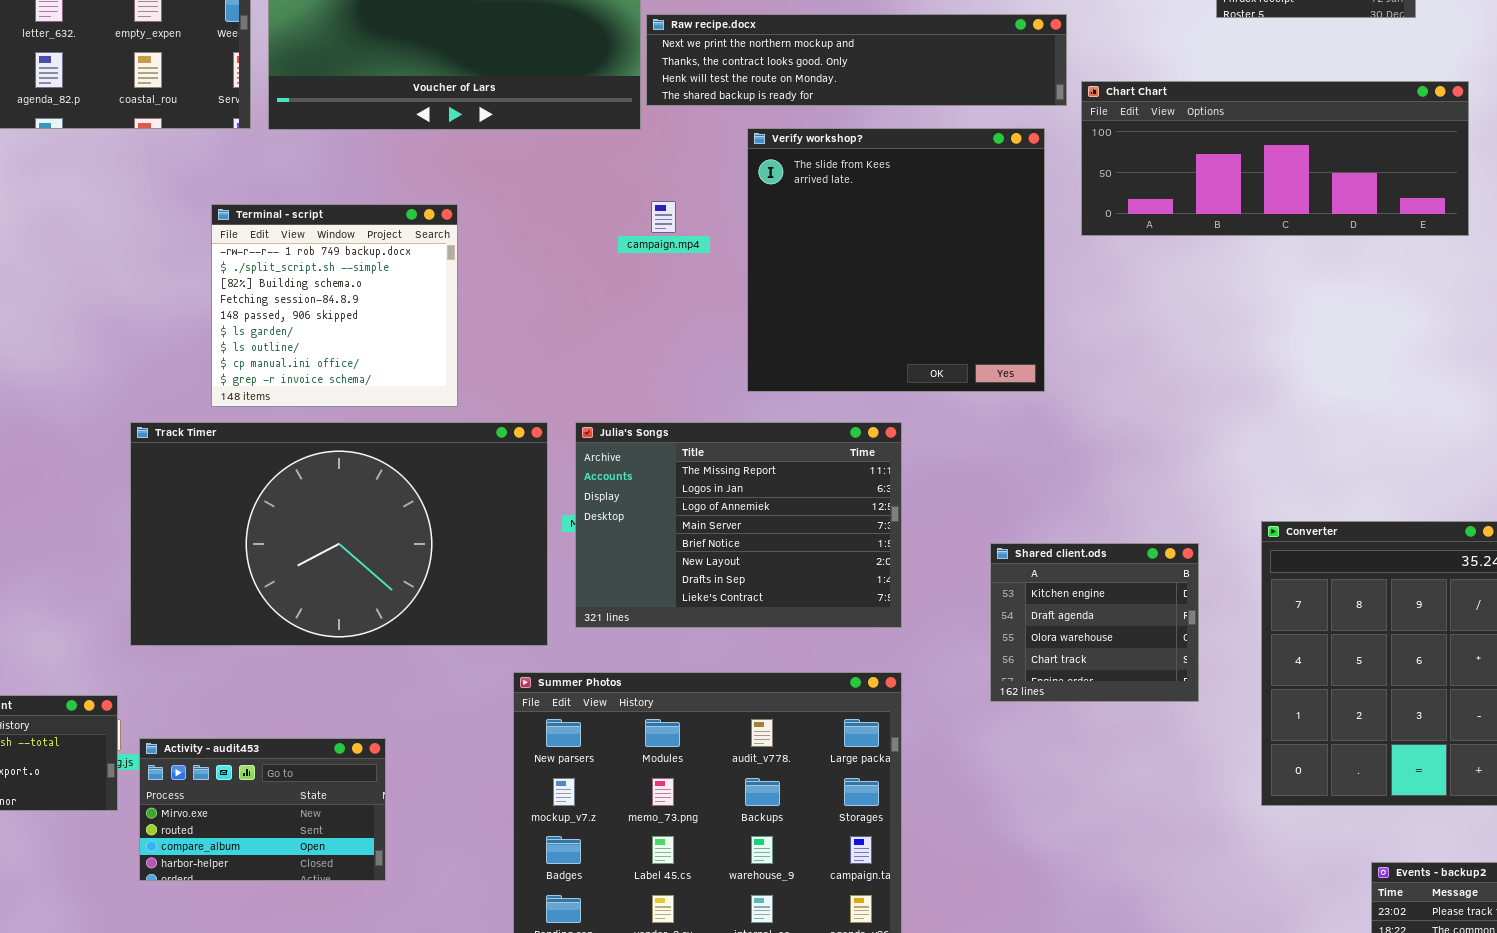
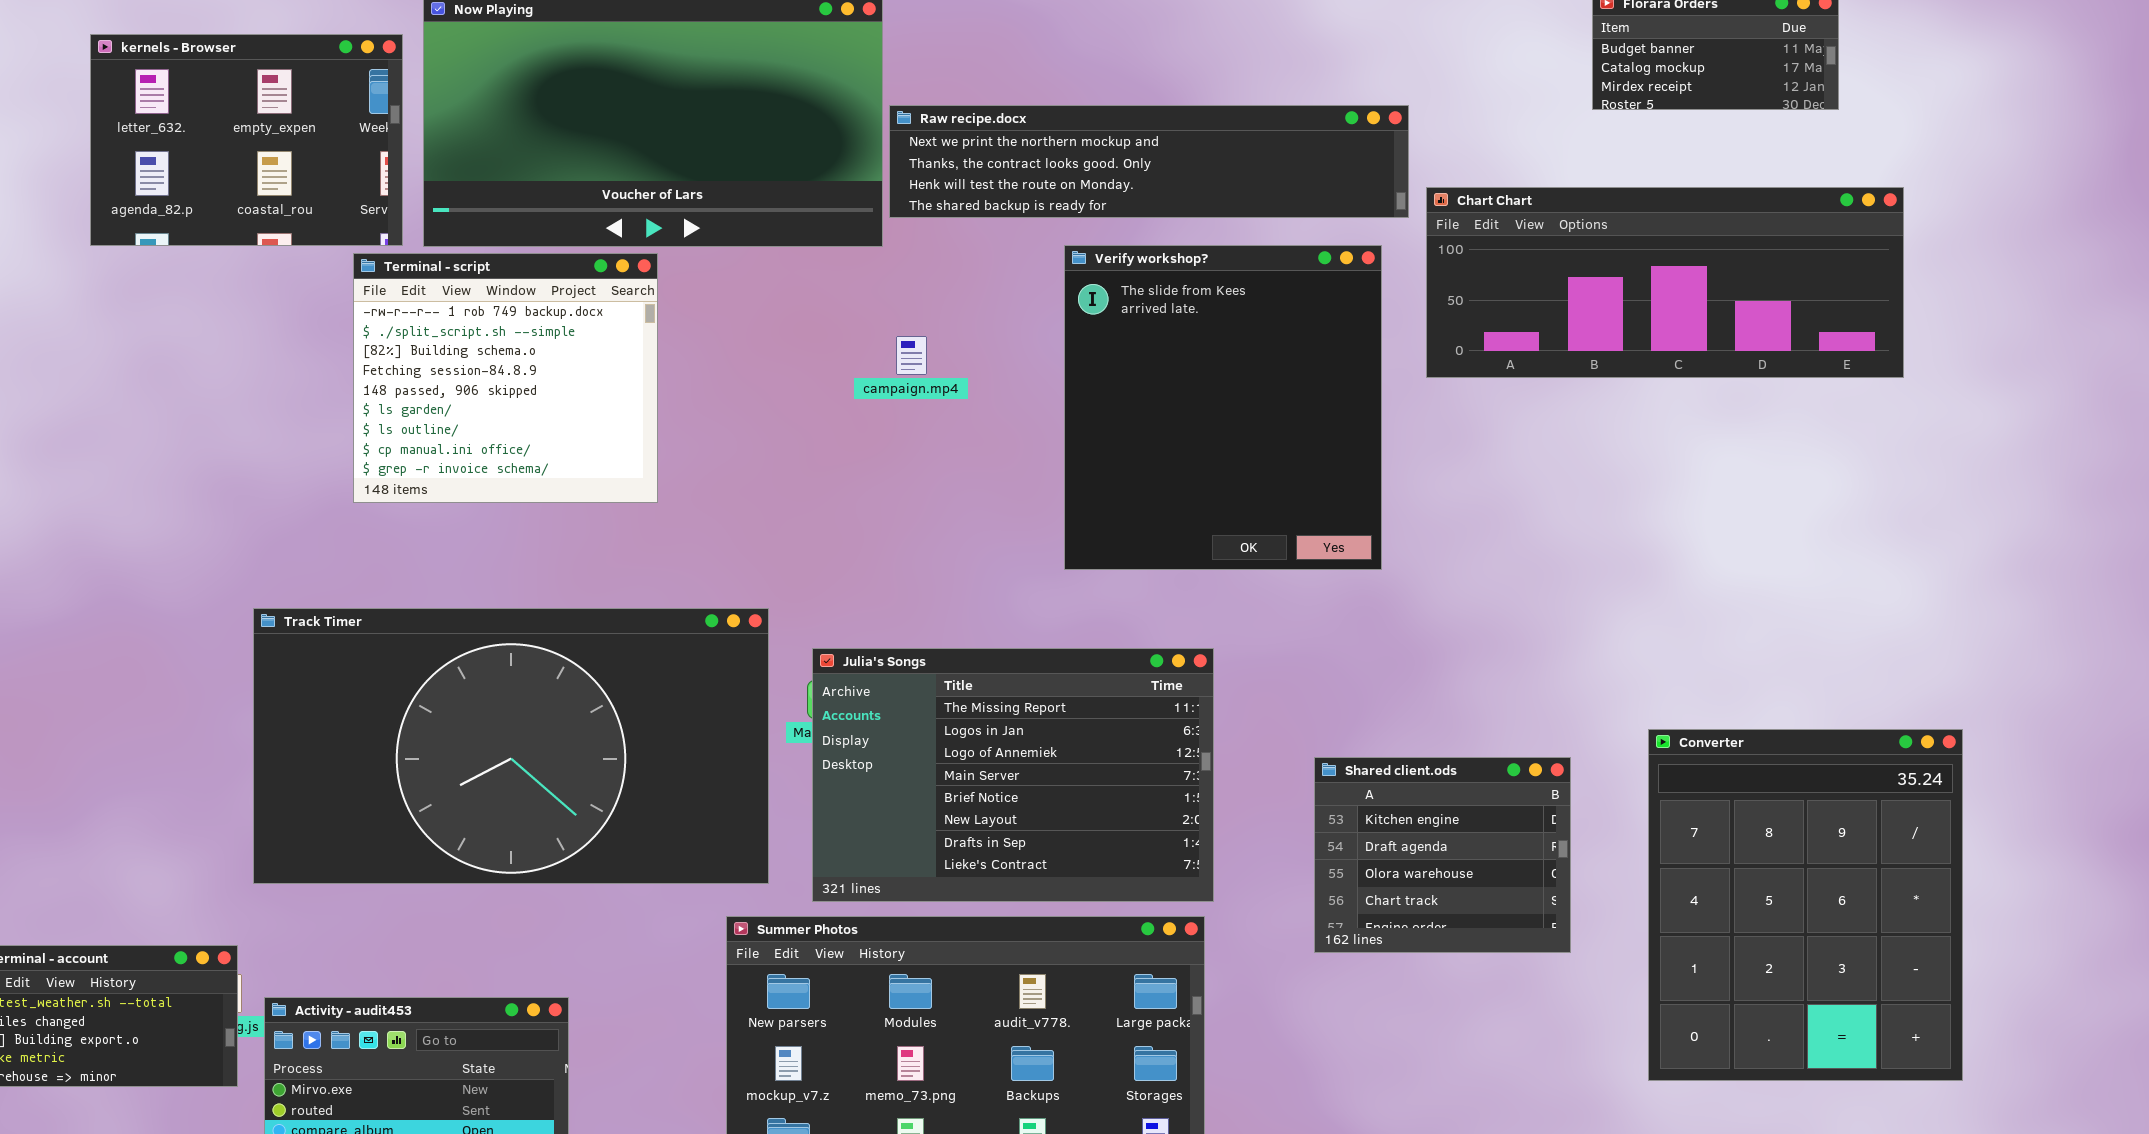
Verify workshop?: [747,128,1045,392] -> [1064,245,1382,570], resized
Terminal - script: [211,204,458,407] -> [353,253,658,503], moved
Julia's Songs: [575,422,902,628] -> [812,648,1214,902], moved

